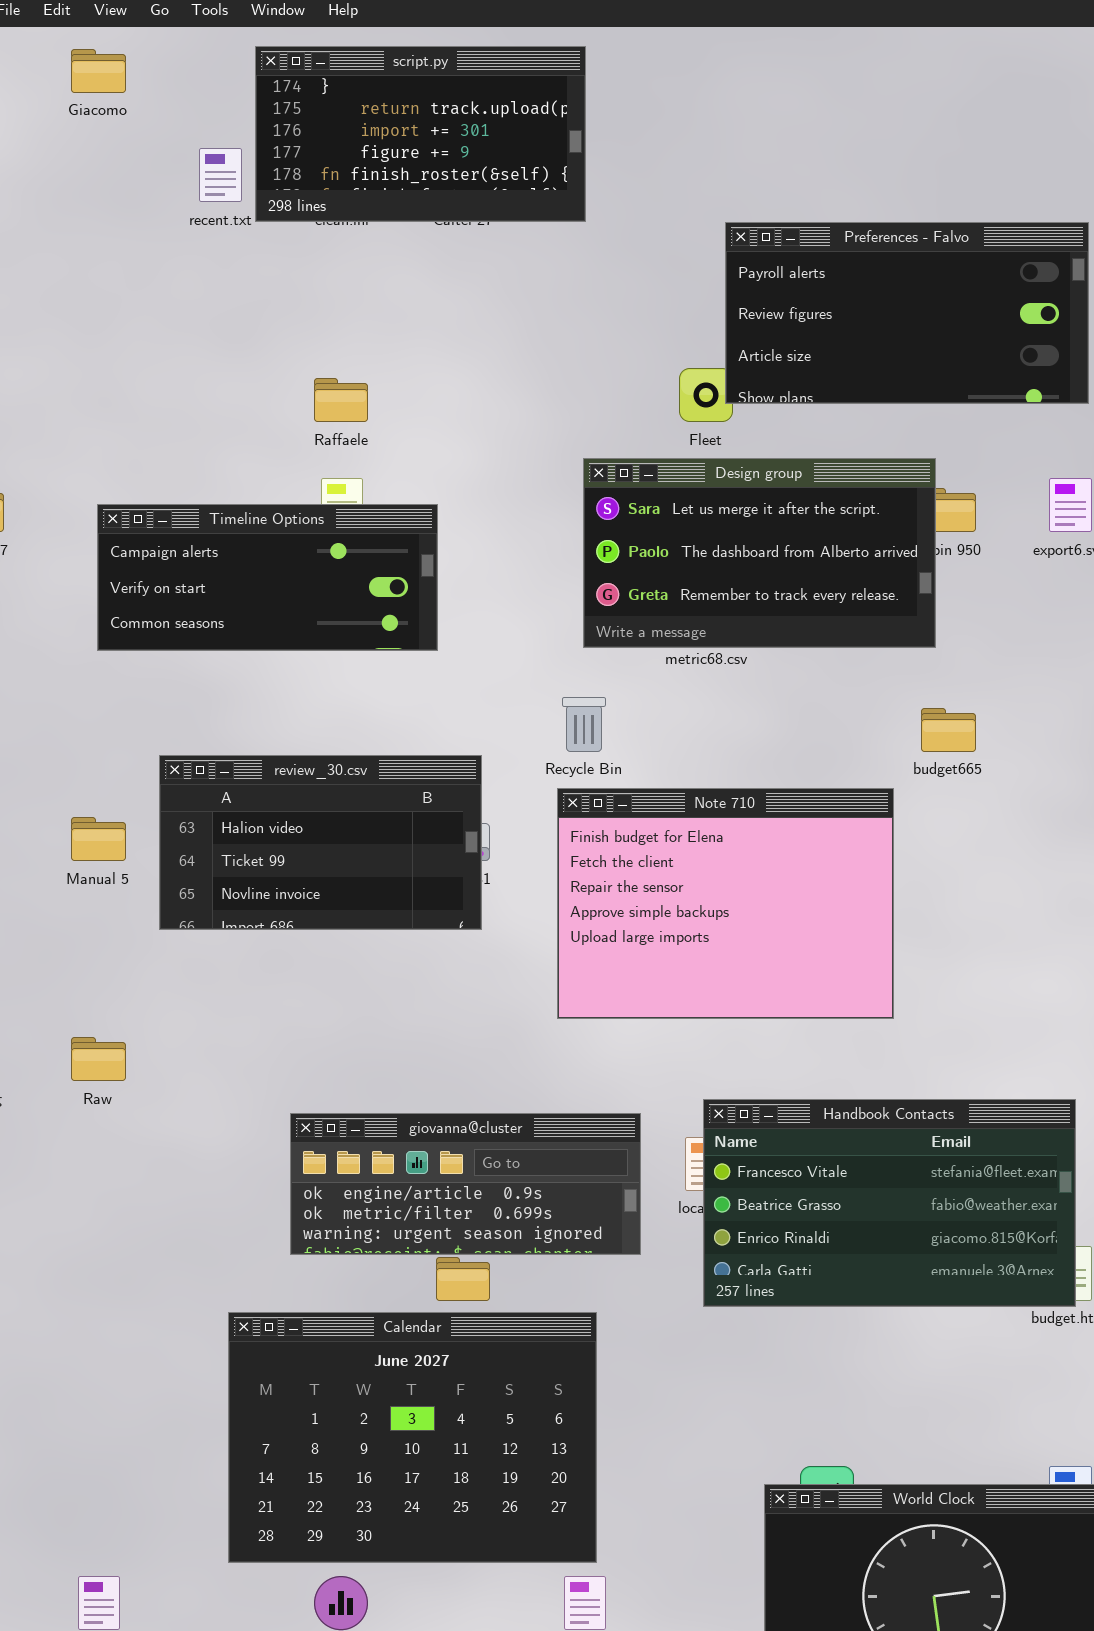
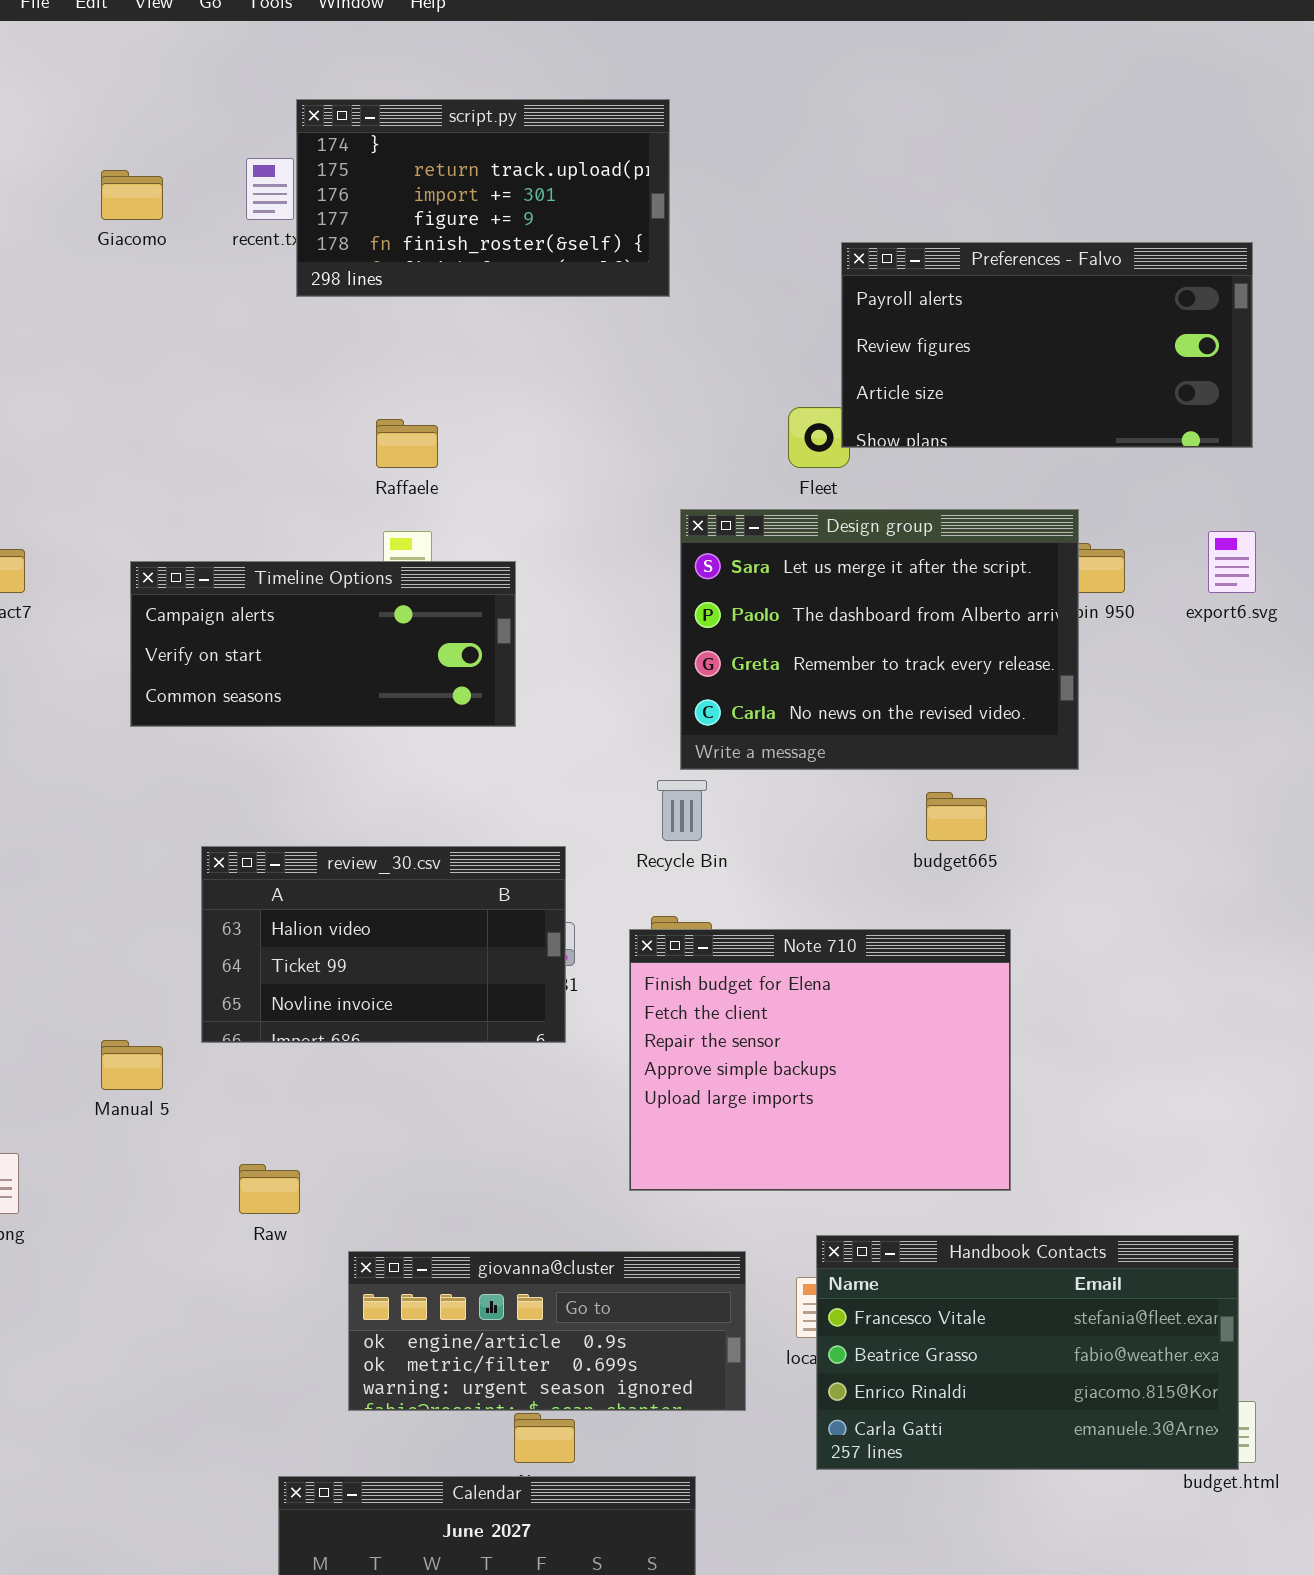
script.py: [255,46,586,222] -> [296,99,670,297], moved
Giacomo: [71,49,126,93] -> [101,170,163,220], moved
Design group: [583,458,936,648] -> [680,509,1079,770], resized
budget665: [921,708,976,752] -> [926,792,987,841], moved
Note 710: [557,788,894,1019] -> [629,929,1011,1191], moved
Manual 5: [71,817,126,861] -> [101,1040,163,1090], moved
Raw: [71,1037,126,1081] -> [239,1164,300,1214], moved

